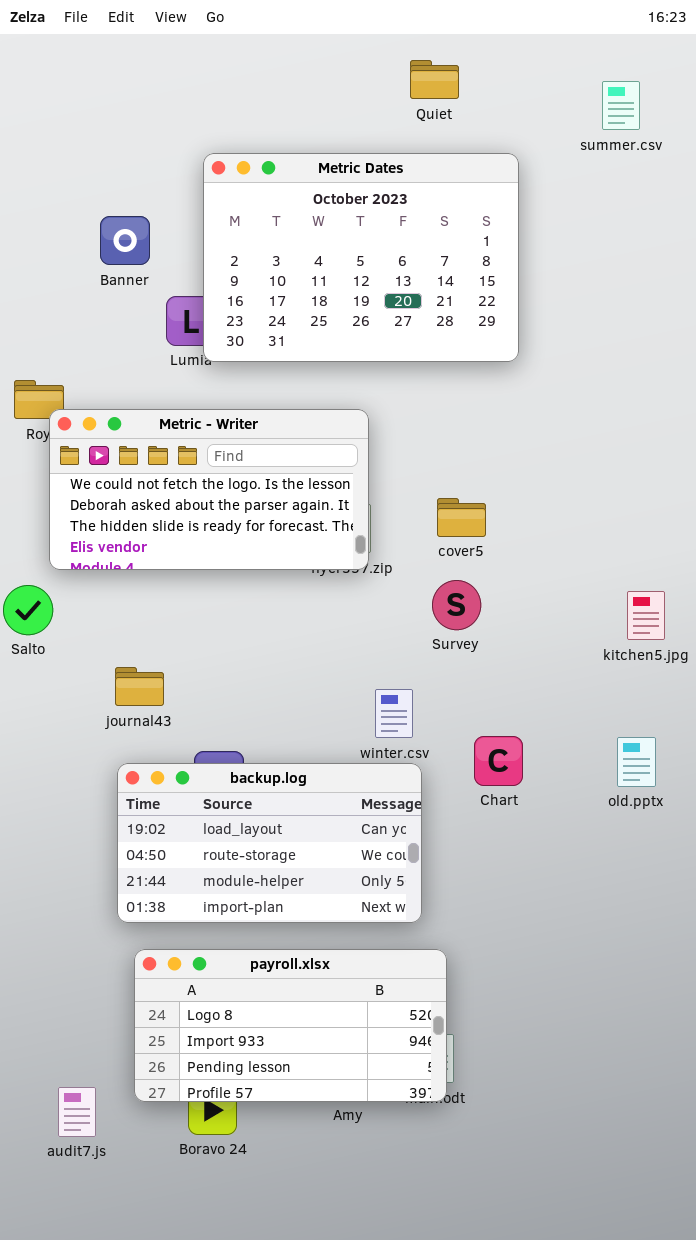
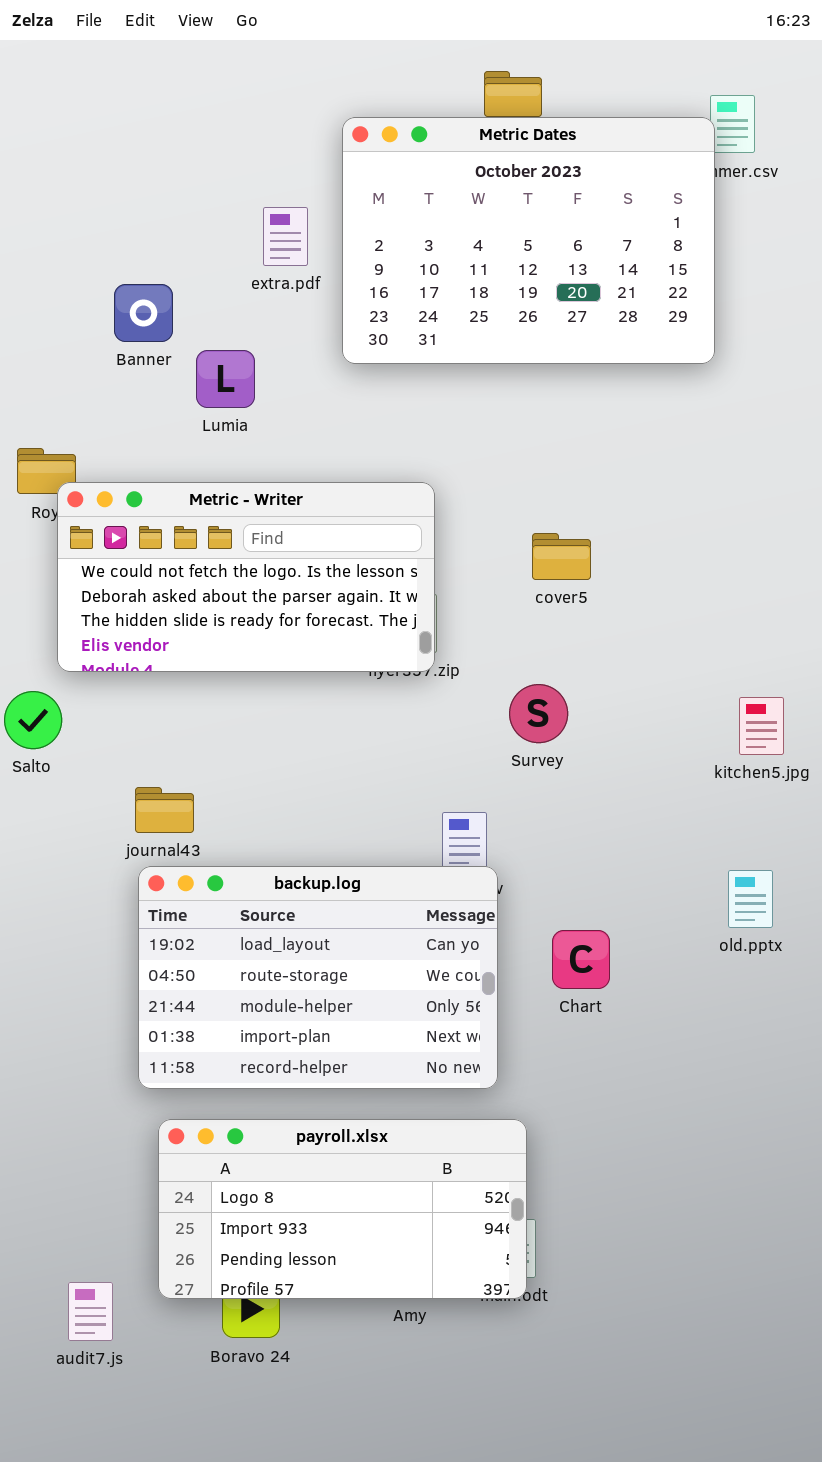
Metric Dates: [203,153,519,362] -> [342,117,715,364], moved
Banner: [100,216,150,265] -> [114,284,173,342], moved
cover5: [437,498,486,537] -> [532,533,591,580], moved
Chart: [474,736,523,786] -> [552,930,610,989], moved
backup.log: [117,763,422,923] -> [138,866,498,1089], resized

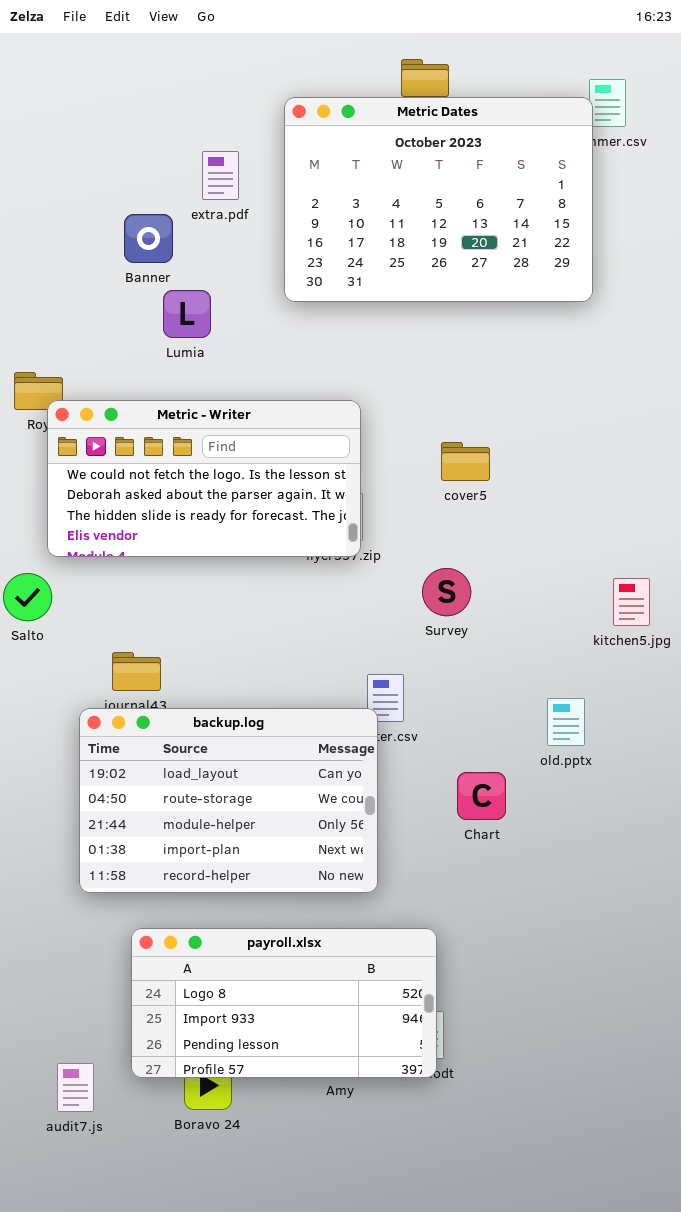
extra.pdf: [263,207,308,266] -> [202,151,239,200], moved
Banner: [114,284,173,342] -> [124,214,173,263], moved
backup.log: [138,866,498,1089] -> [79,708,378,893], moved
old.pptx: [728,870,773,928] -> [547,698,585,746], moved

